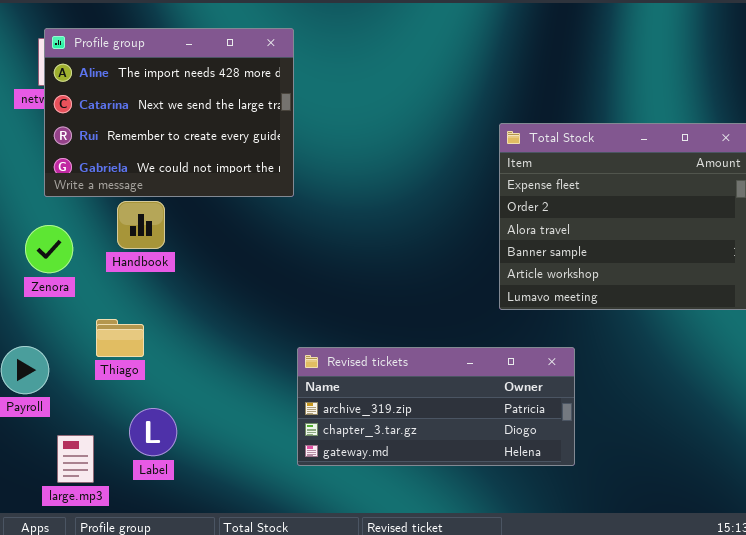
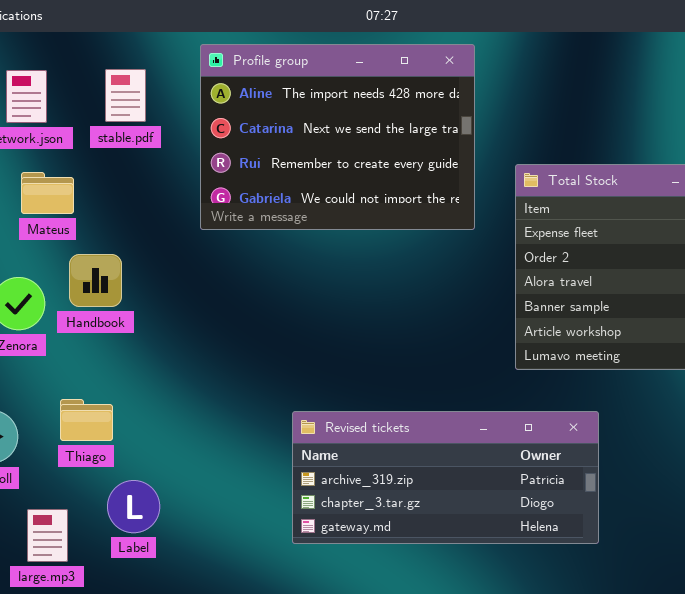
Profile group: [44,28,294,197] -> [200,44,475,230], moved
Handbook: [117,201,165,249] -> [69,254,122,307], moved
Thiago: [96,319,144,357] -> [60,399,113,441], moved

